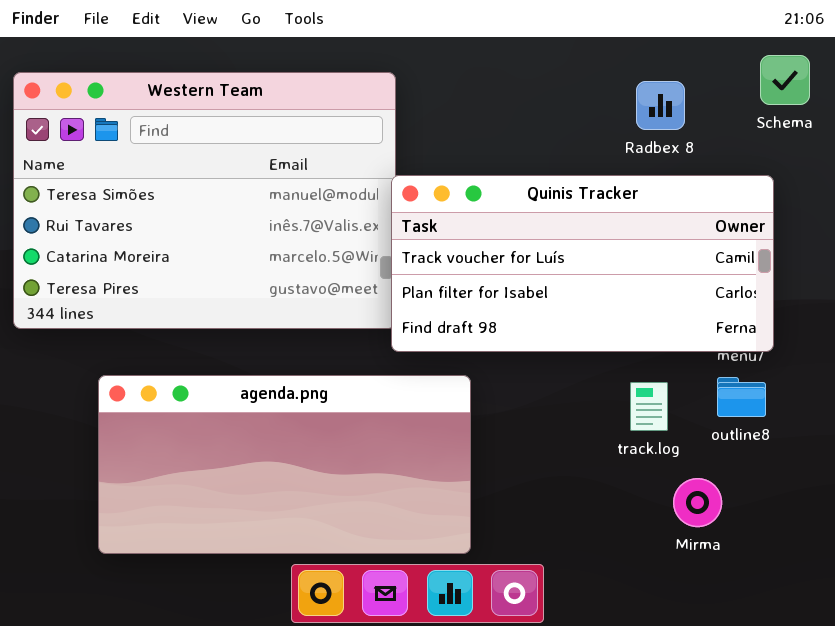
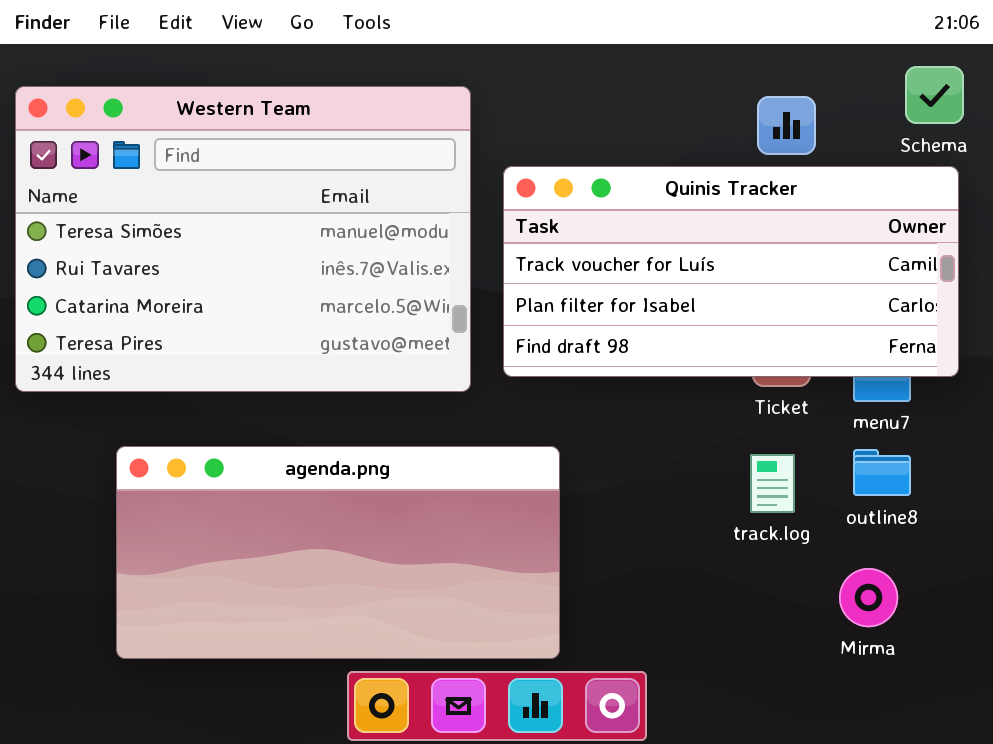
Quinis Tracker: [391,175,774,352] -> [503,166,959,377], moved
Mirma: [673,478,722,527] -> [839,568,898,627], moved

